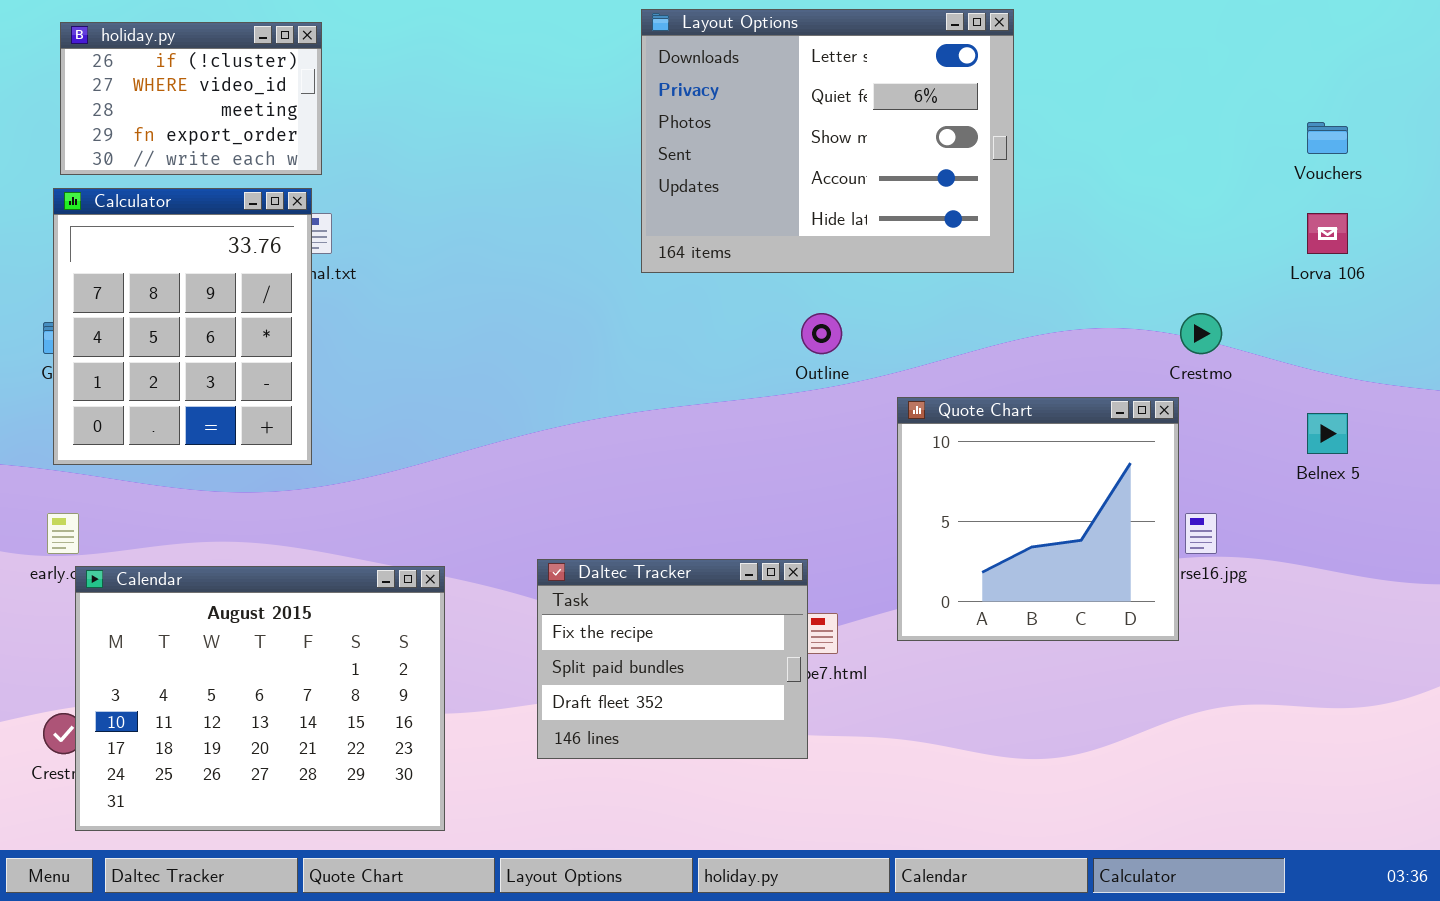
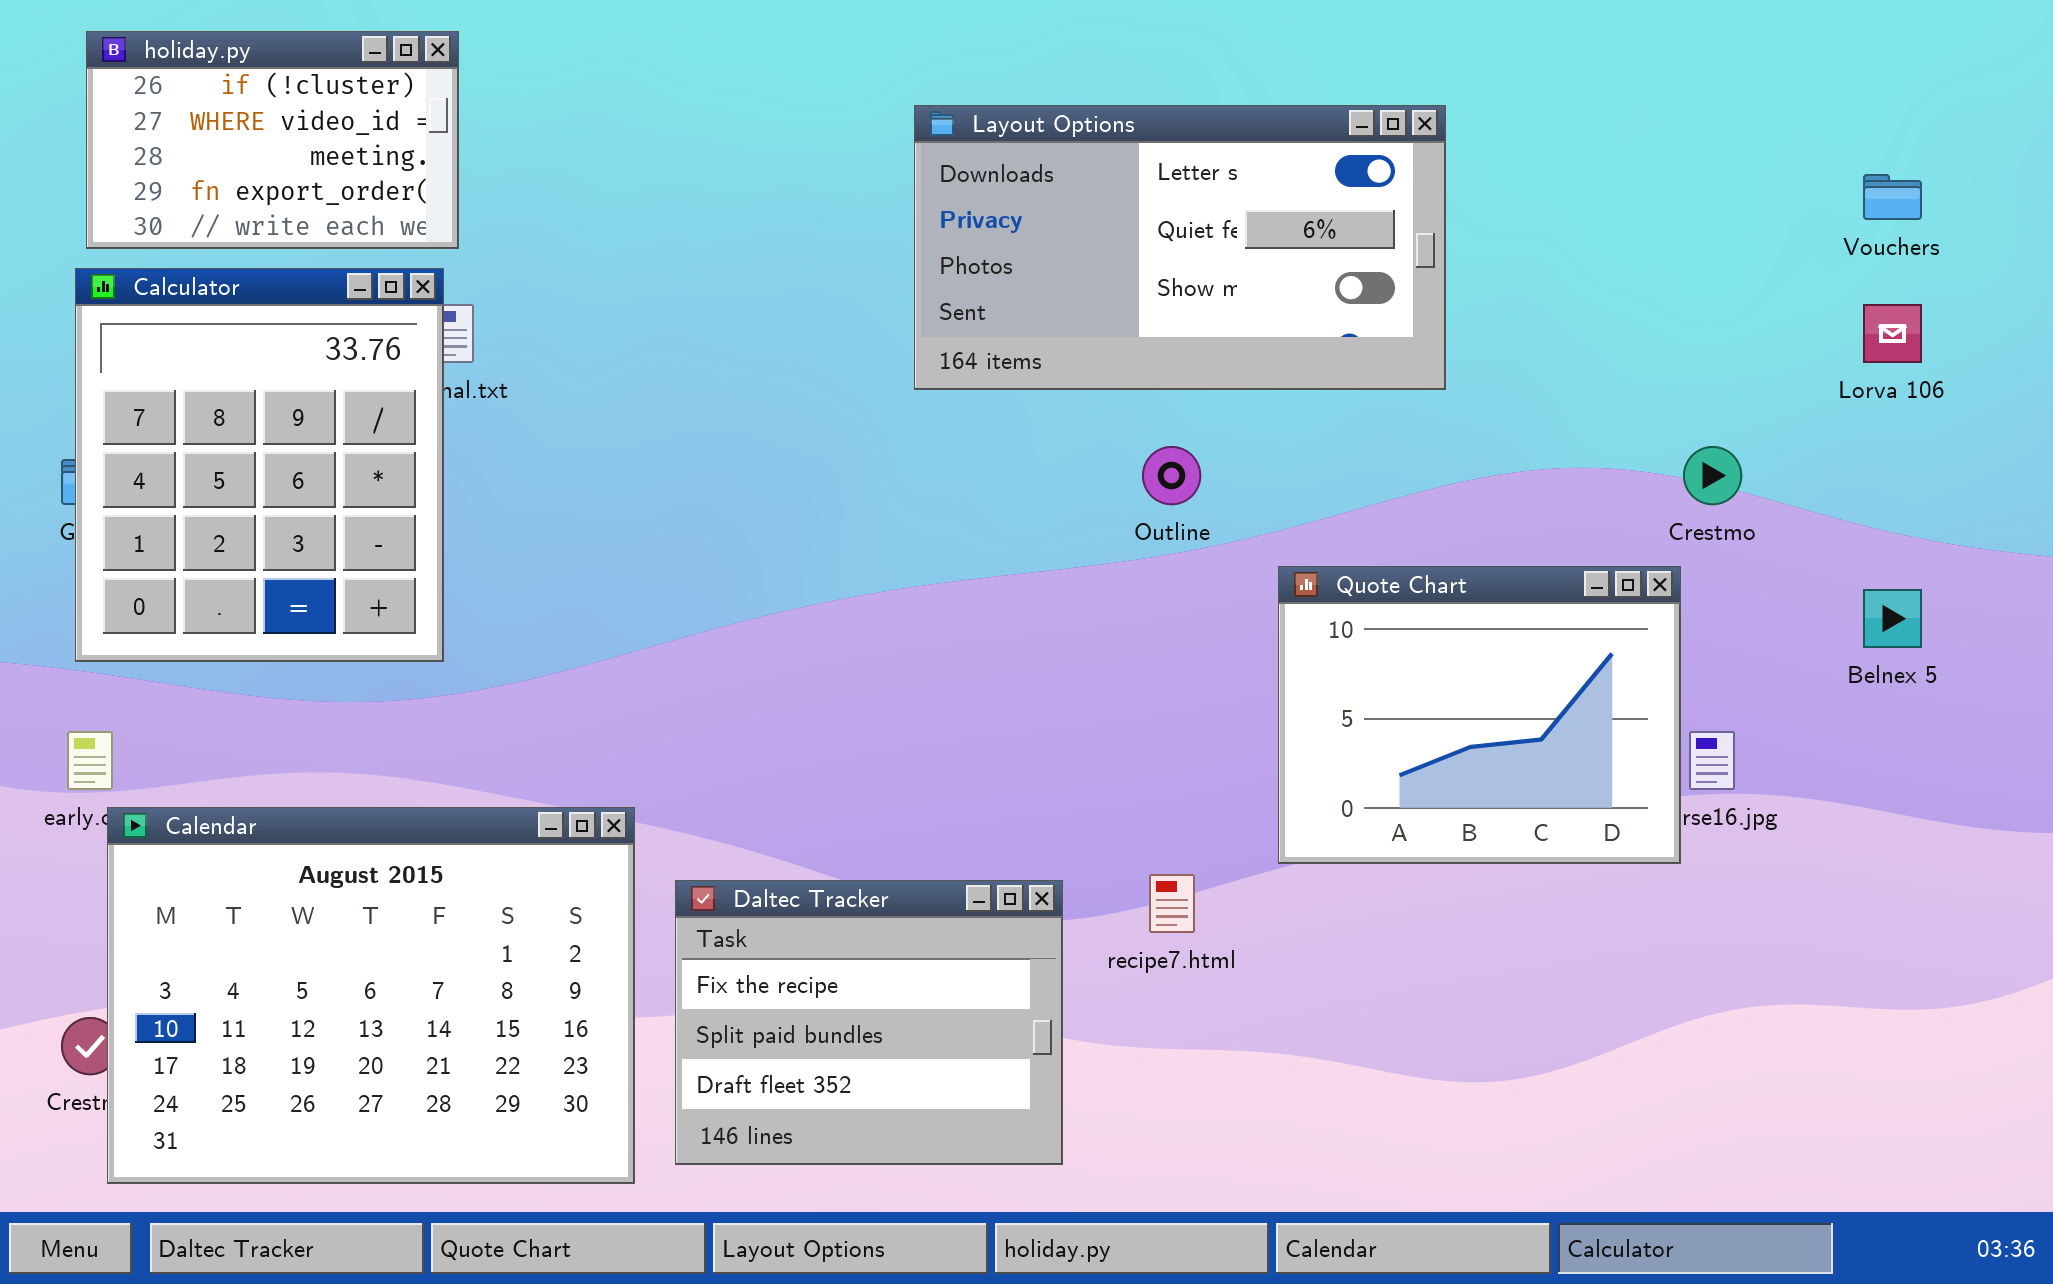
Layout Options: [641,9,1014,273] -> [914,105,1446,390], resized
Quote Chart: [897,397,1179,641] -> [1278,566,1681,864], resized
Daltec Tracker: [537,559,808,759] -> [675,880,1063,1165], moved

